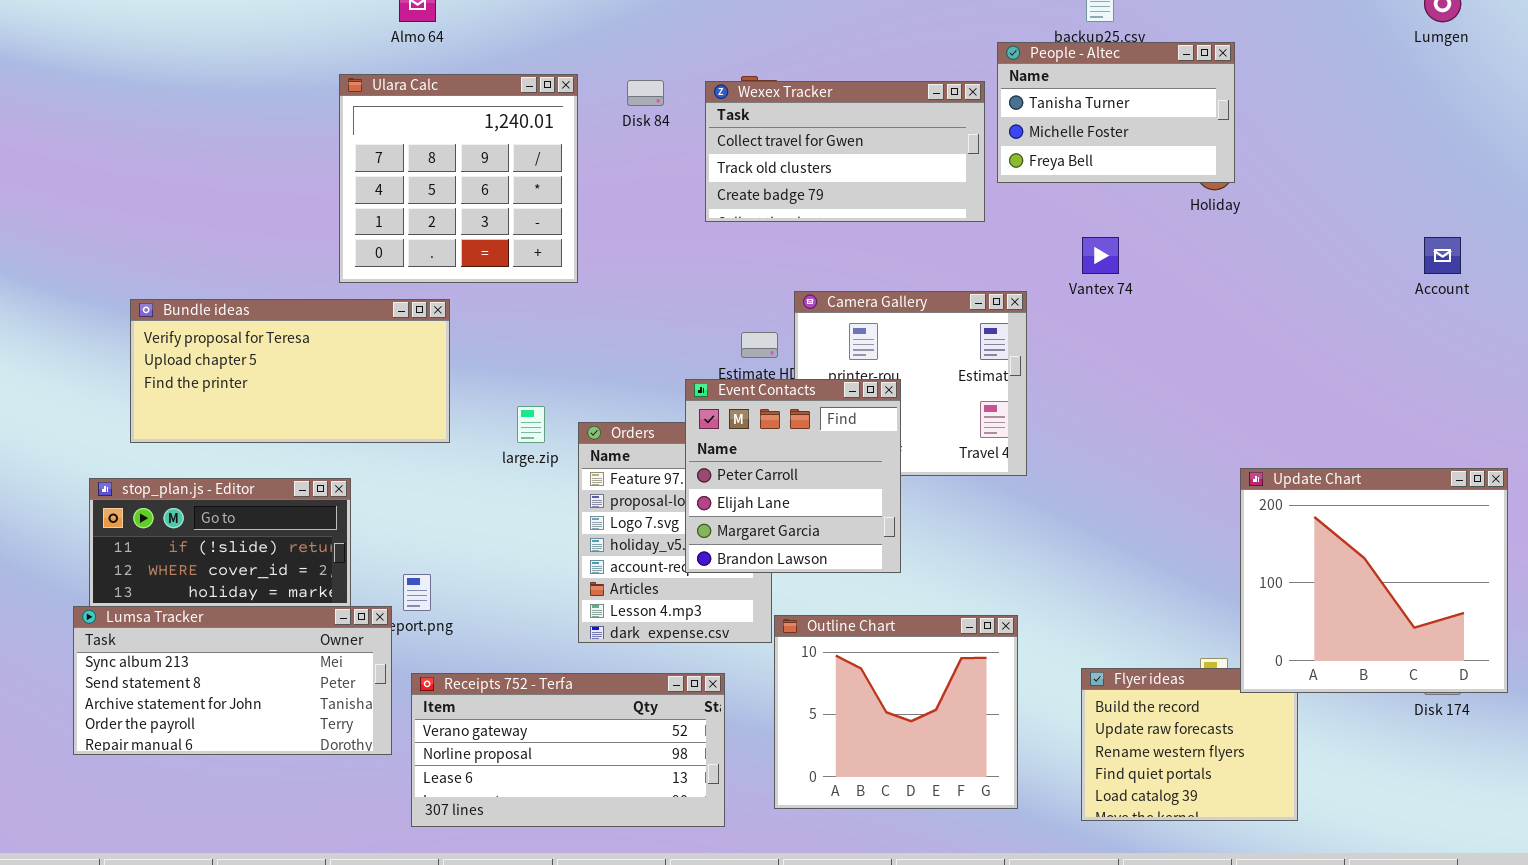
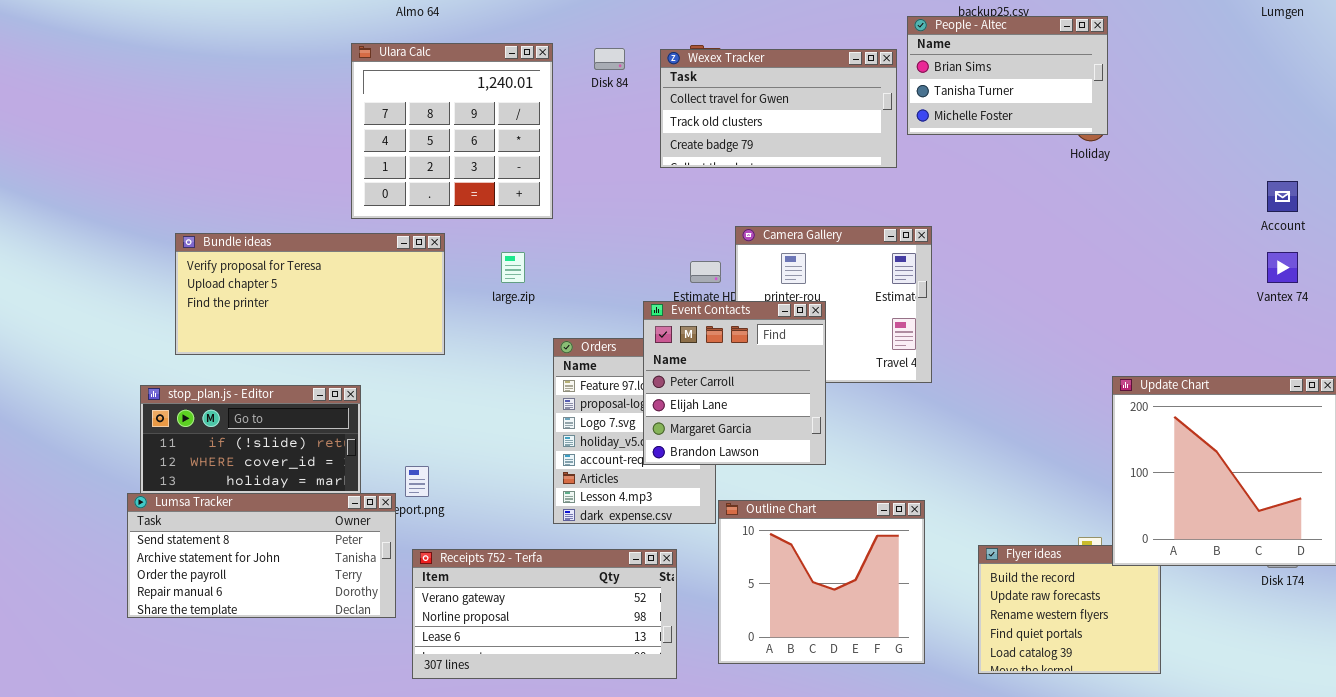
People - Altec: [997,42,1235,183] -> [907,16,1108,135], scrolled up 1 row
Vantex 74: [1082,237,1119,274] -> [1267,252,1298,283], moved
large.zip: [517,406,545,443] -> [501,252,525,283], moved
Lumsa Tracker: [73,606,392,755] -> [127,493,396,618], scrolled down 1 row

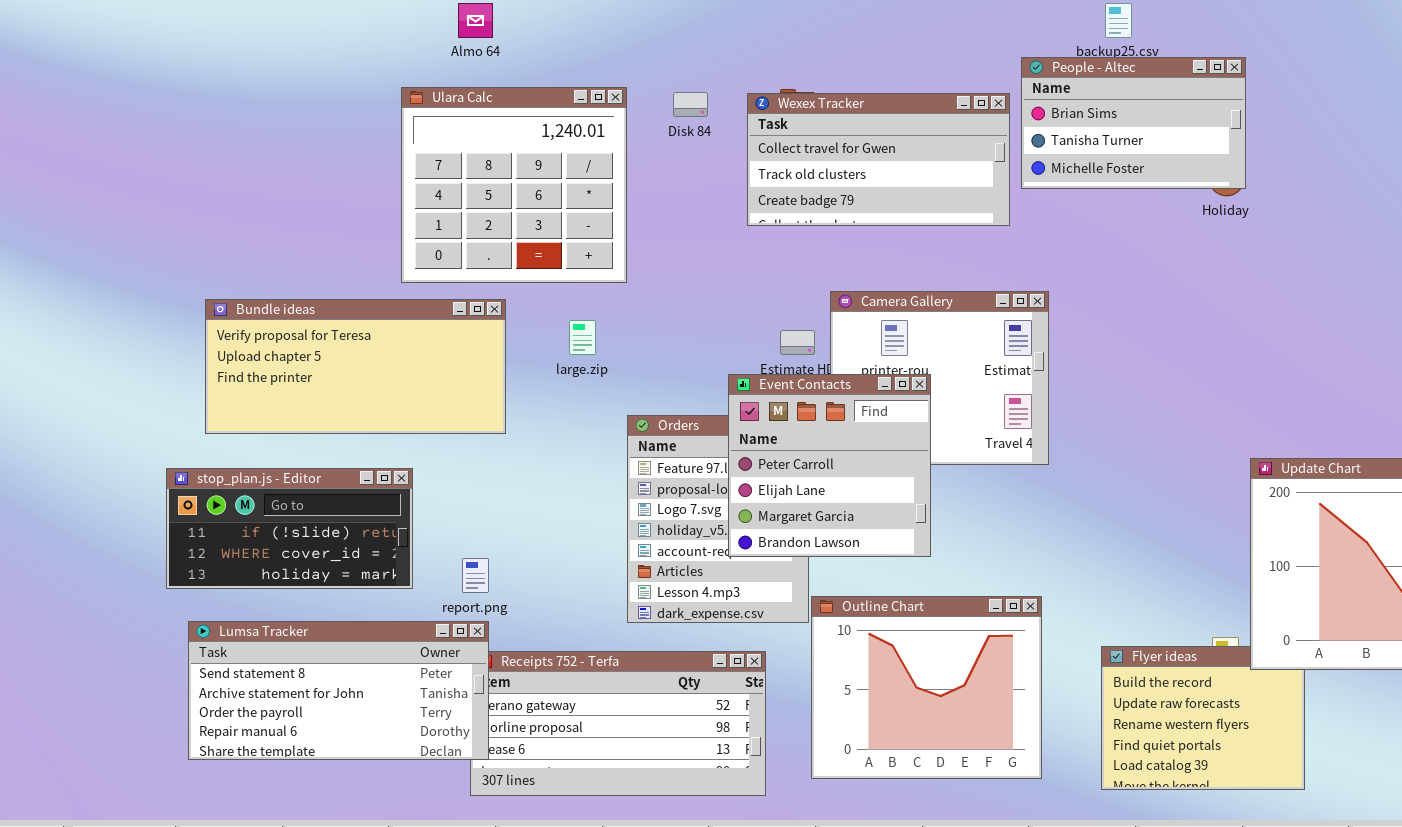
Lumsa Tracker: [127,493,396,618] -> [188,621,489,760], moved

